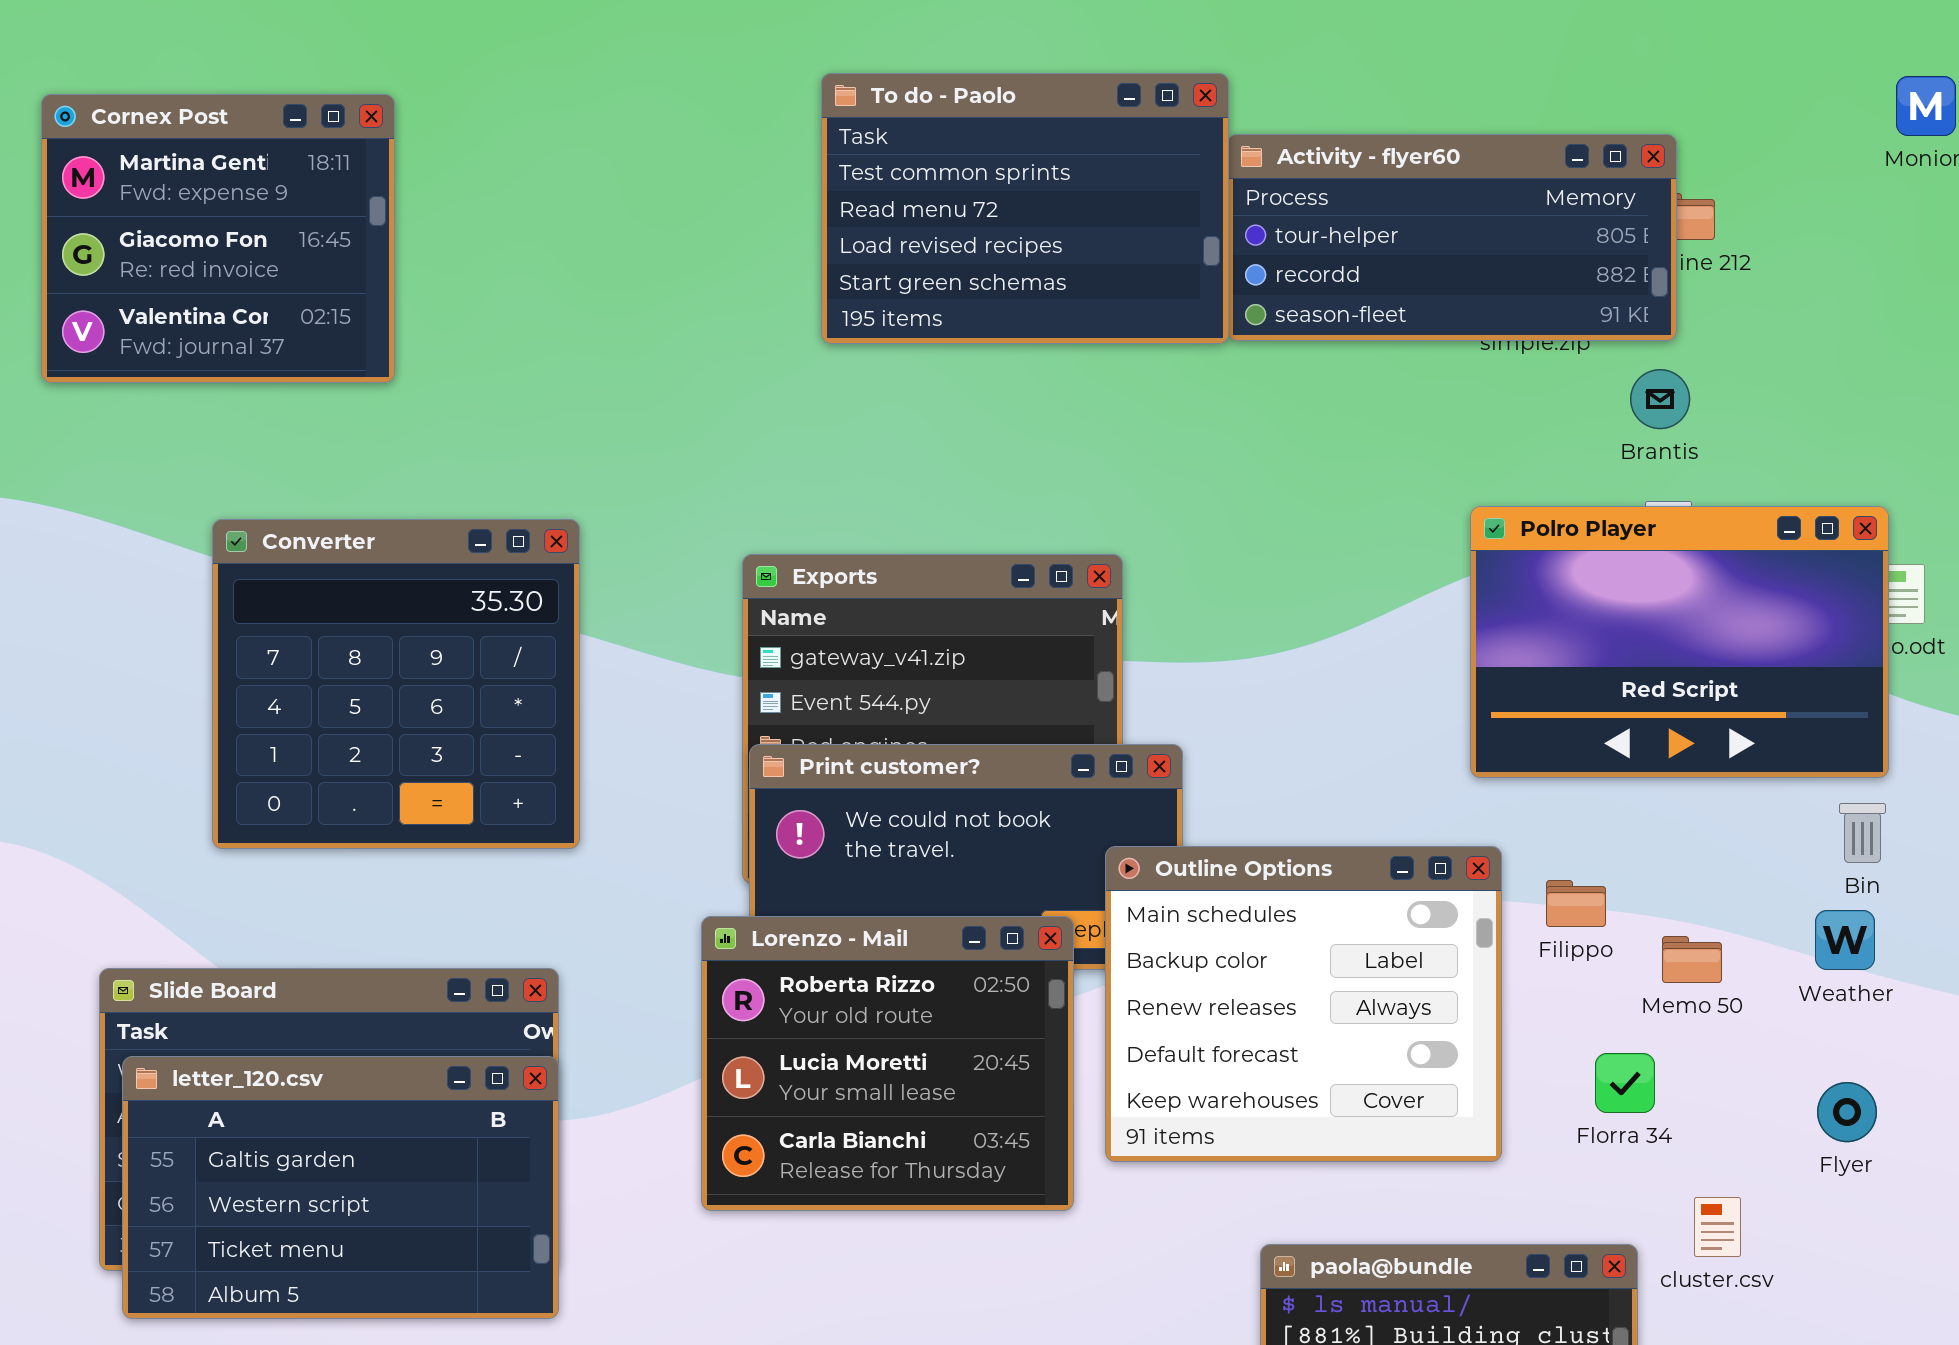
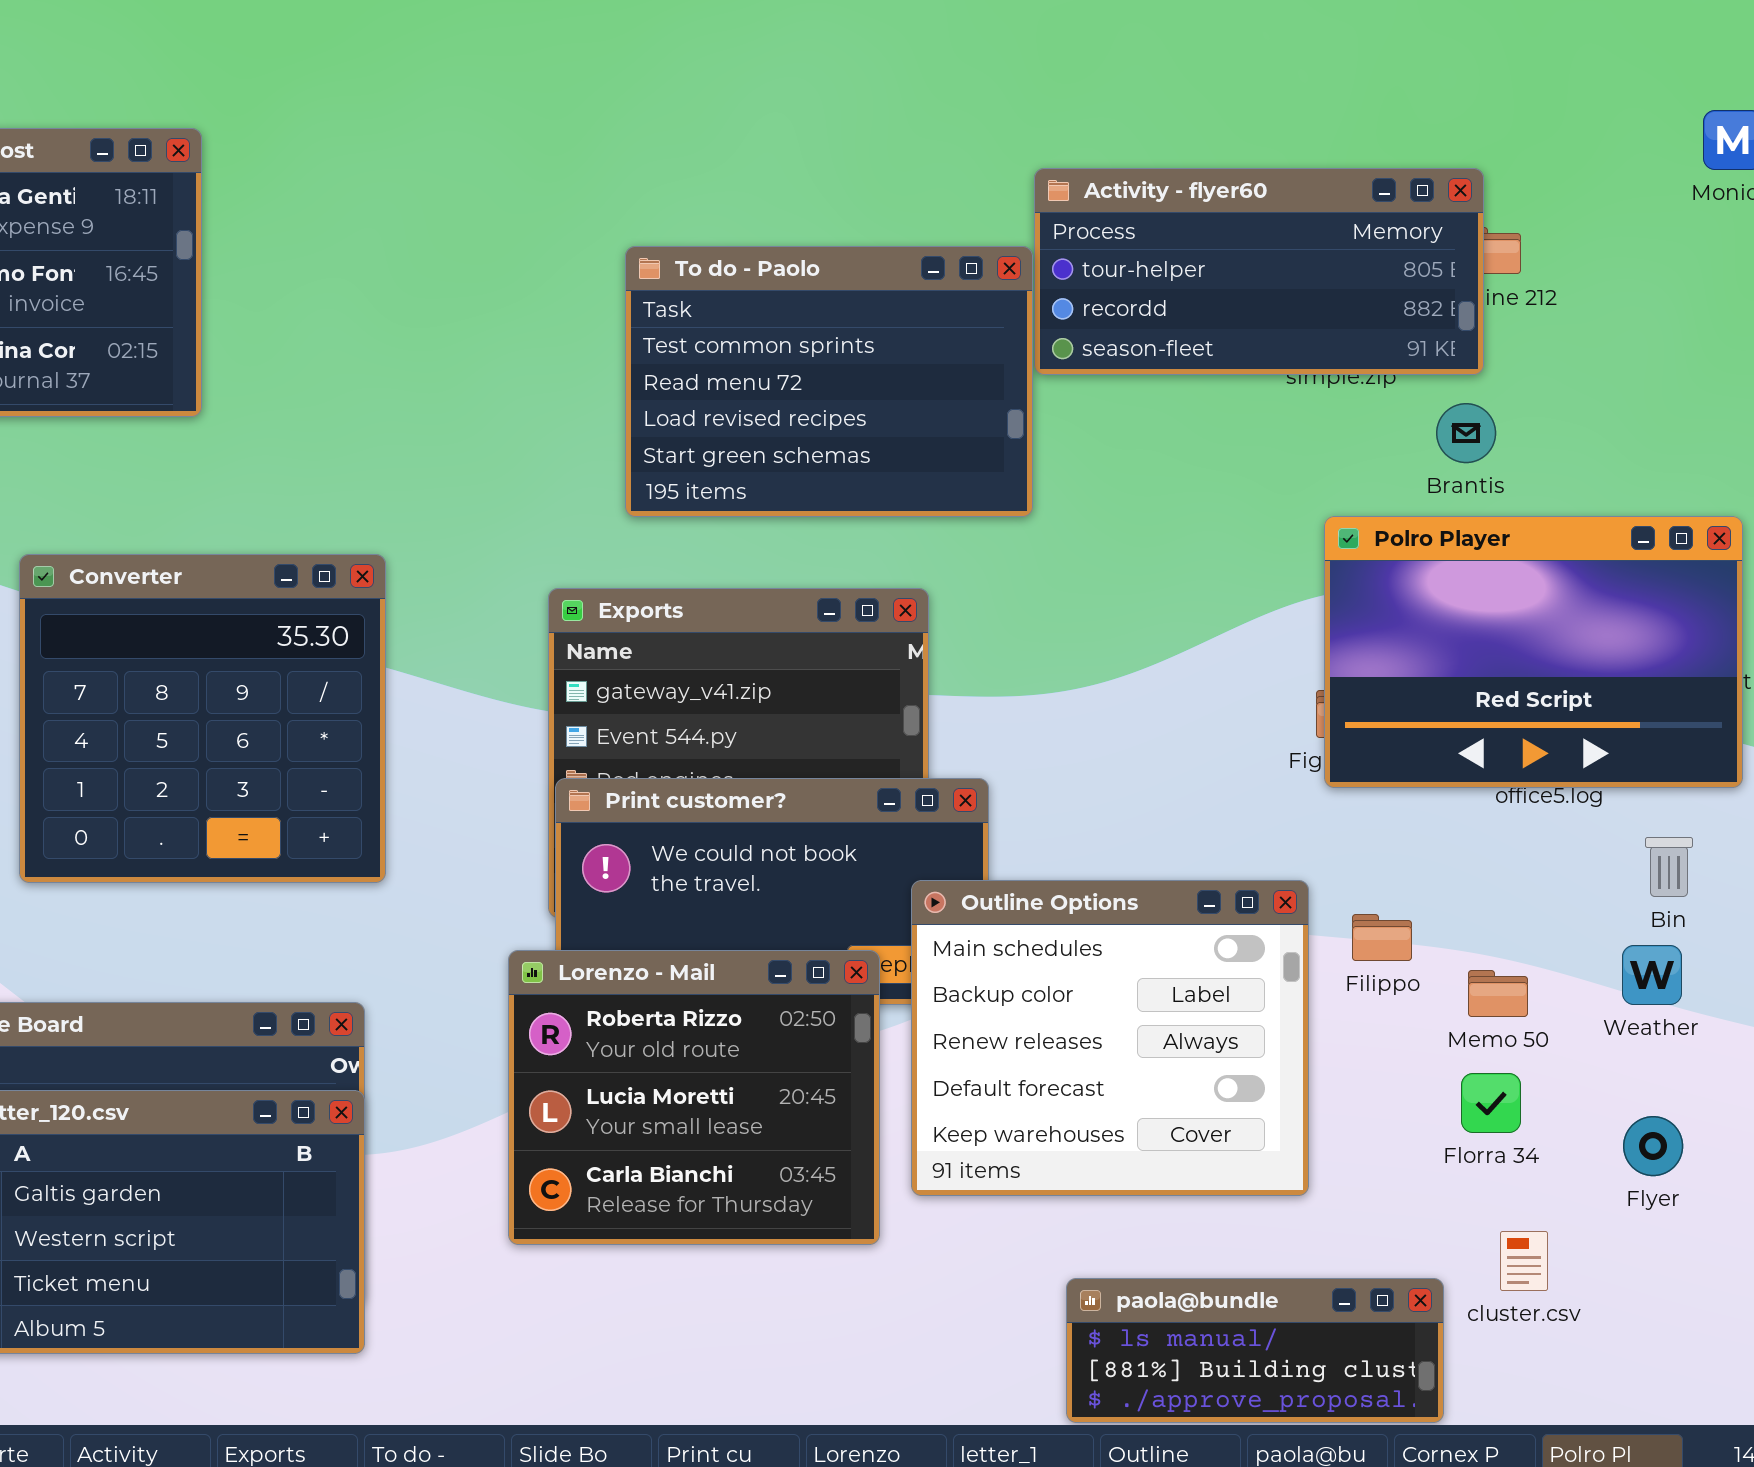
To do - Paolo: [821,73,1229,344] -> [625,246,1033,517], moved
Polro Player: [1470,506,1889,778] -> [1324,516,1743,788], moved
Florra 34: [1595,1053,1655,1113] -> [1461,1073,1521,1133], moved

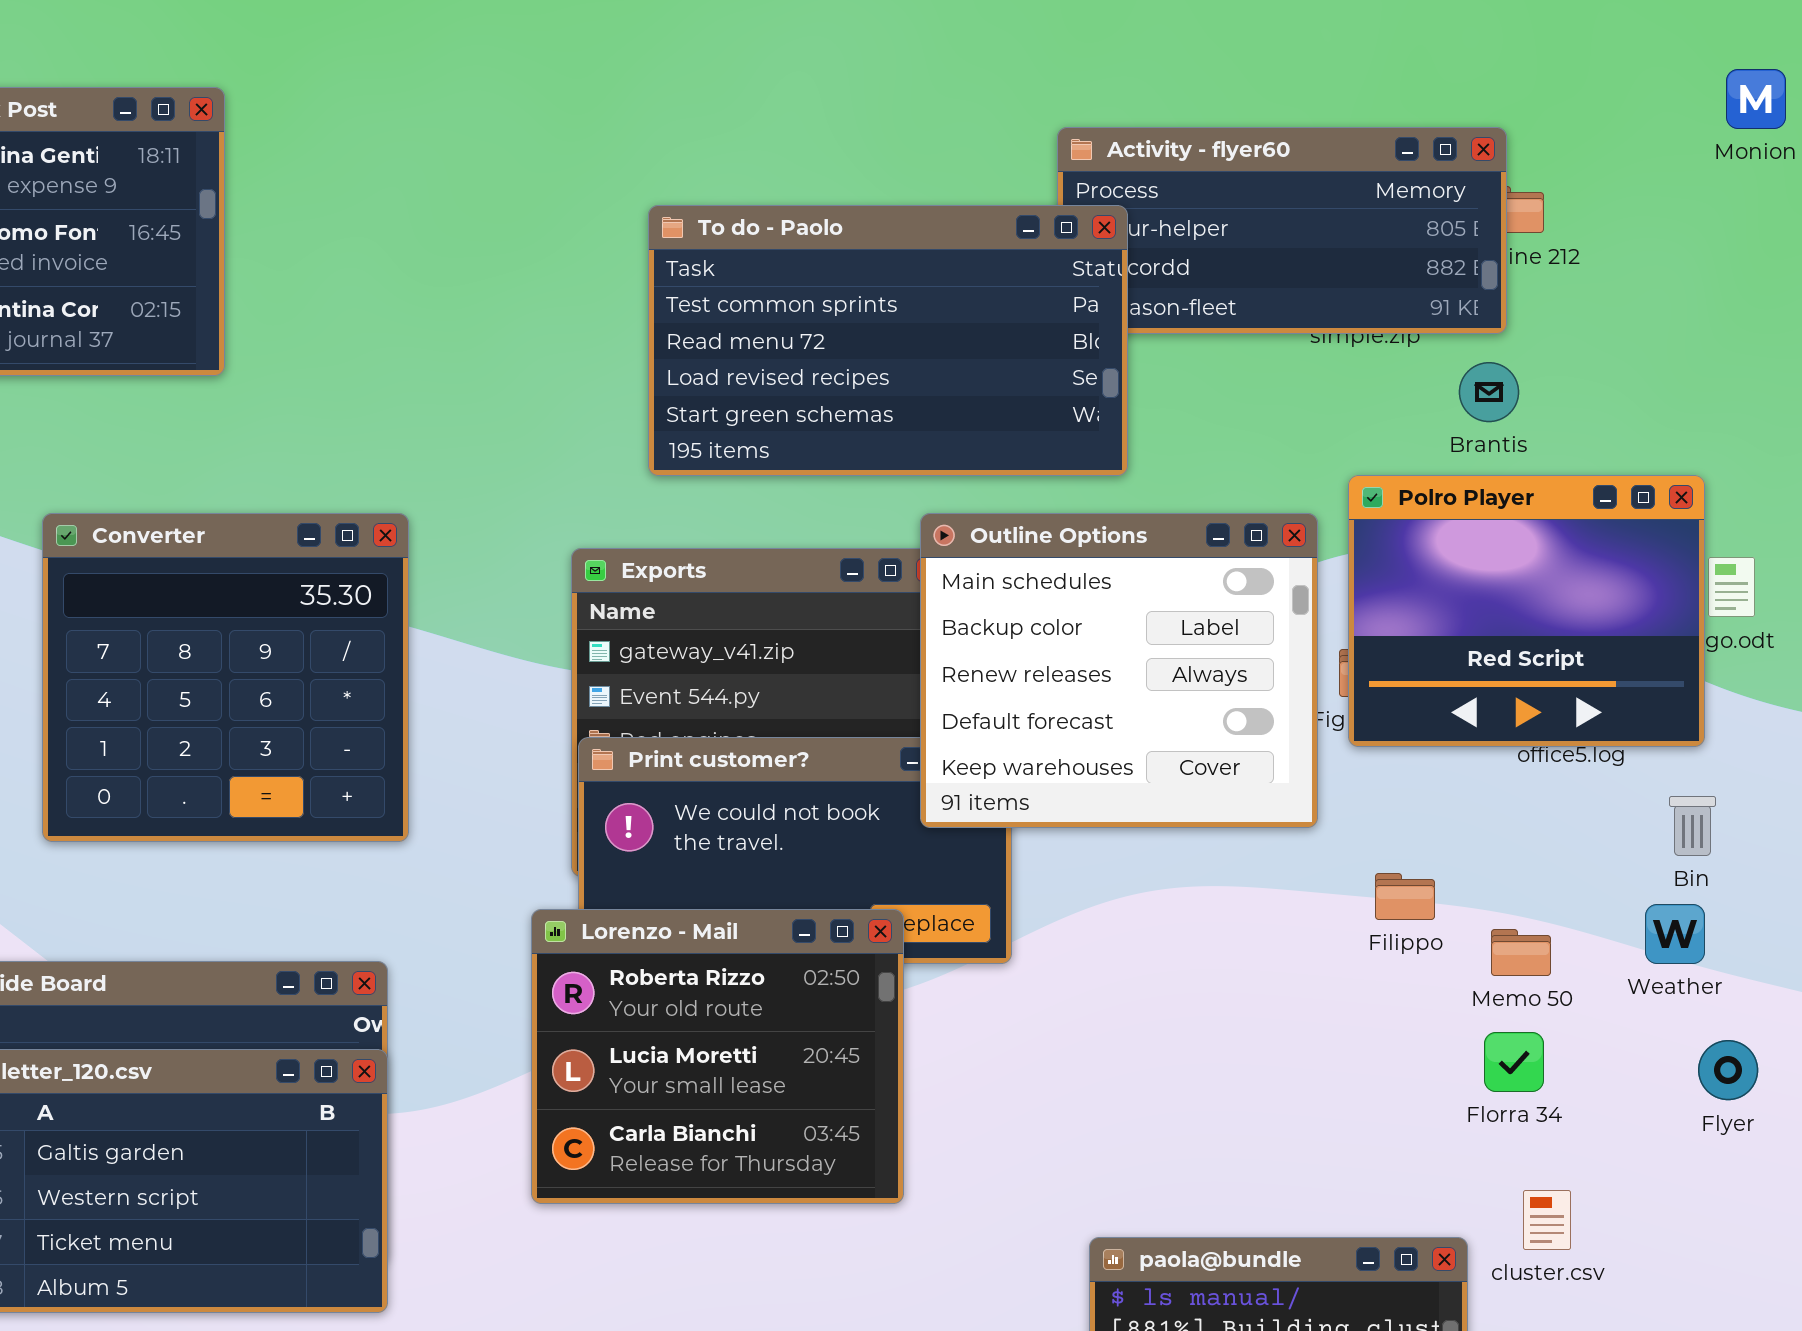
To do - Paolo: [625,246,1033,517] -> [648,205,1128,476], resized
Polro Player: [1324,516,1743,788] -> [1348,475,1705,747], resized
Outline Options: [911,880,1309,1196] -> [920,513,1318,828], moved
Flyer: [1623,1116,1683,1176] -> [1698,1040,1758,1100], moved

